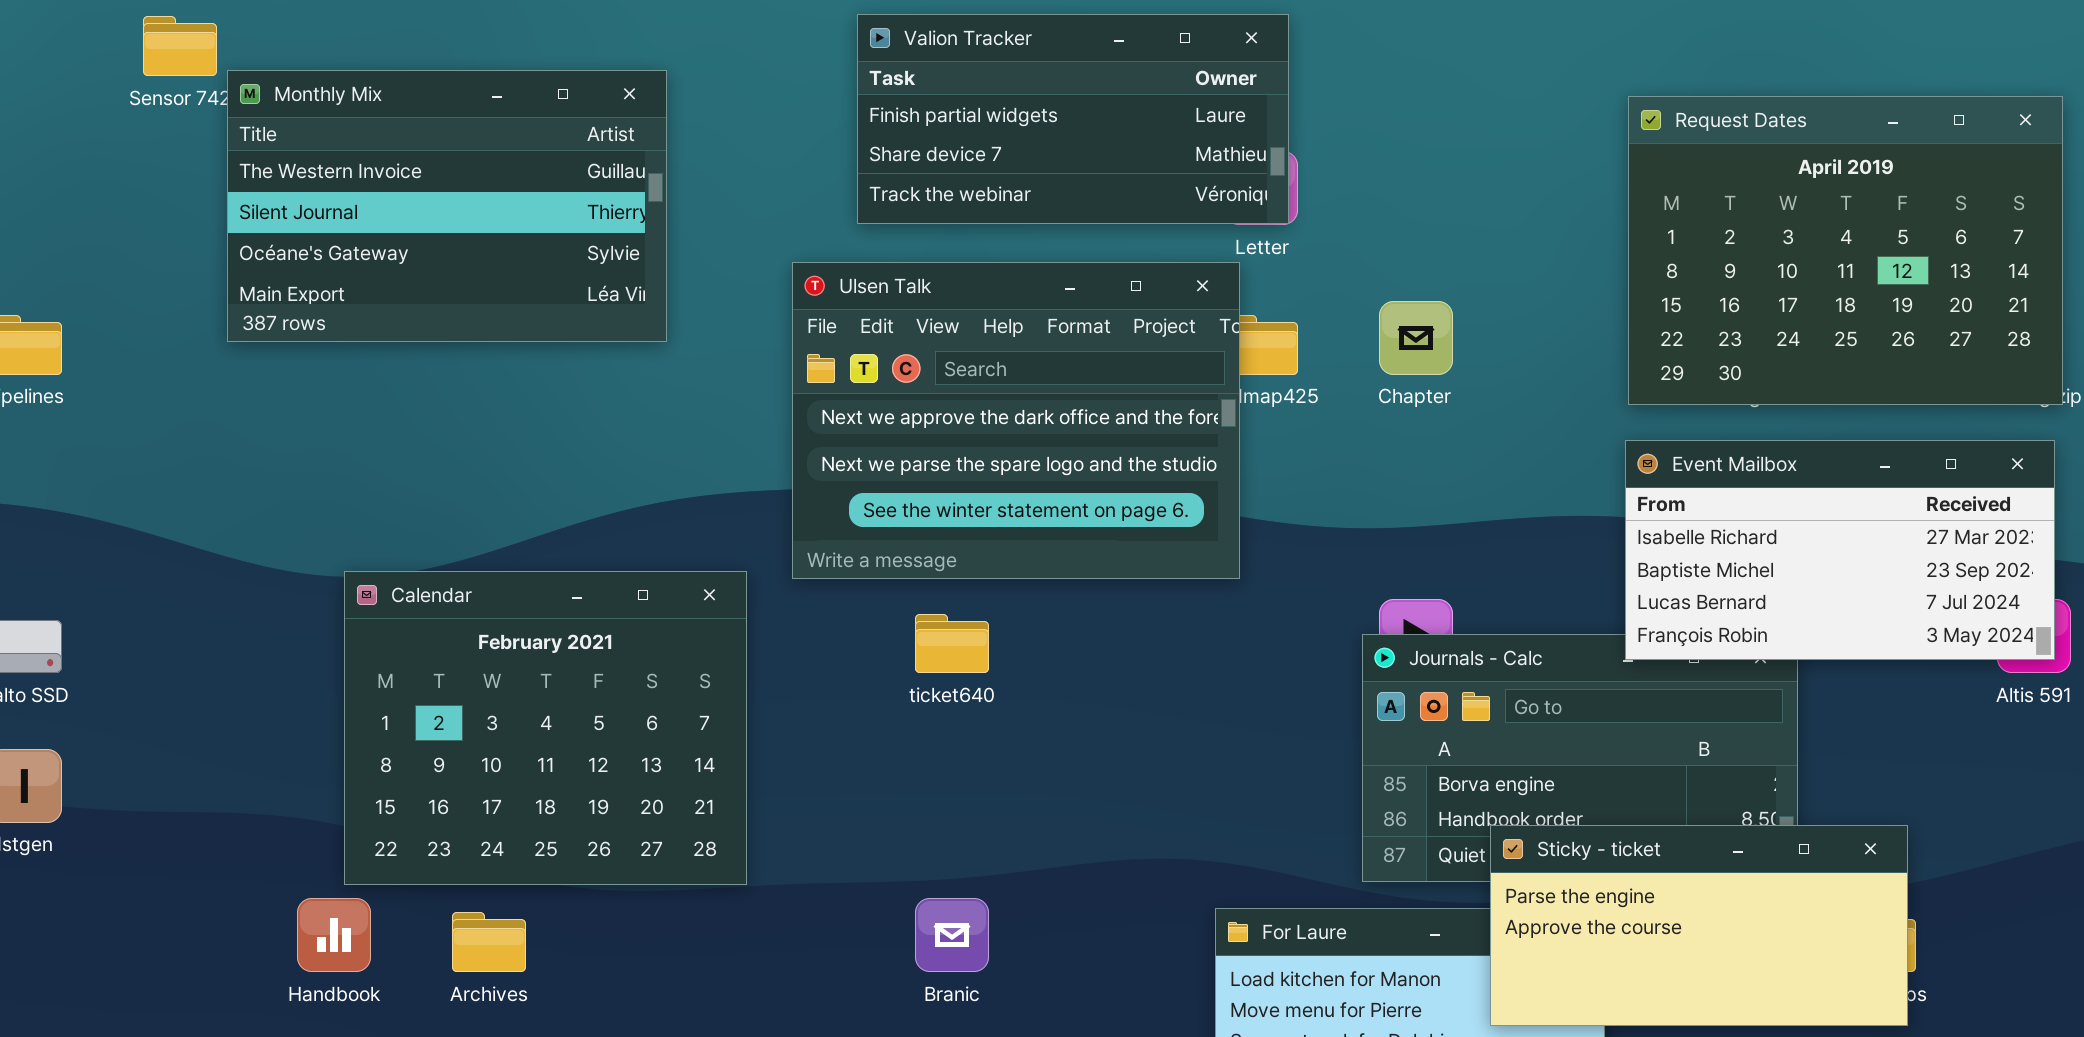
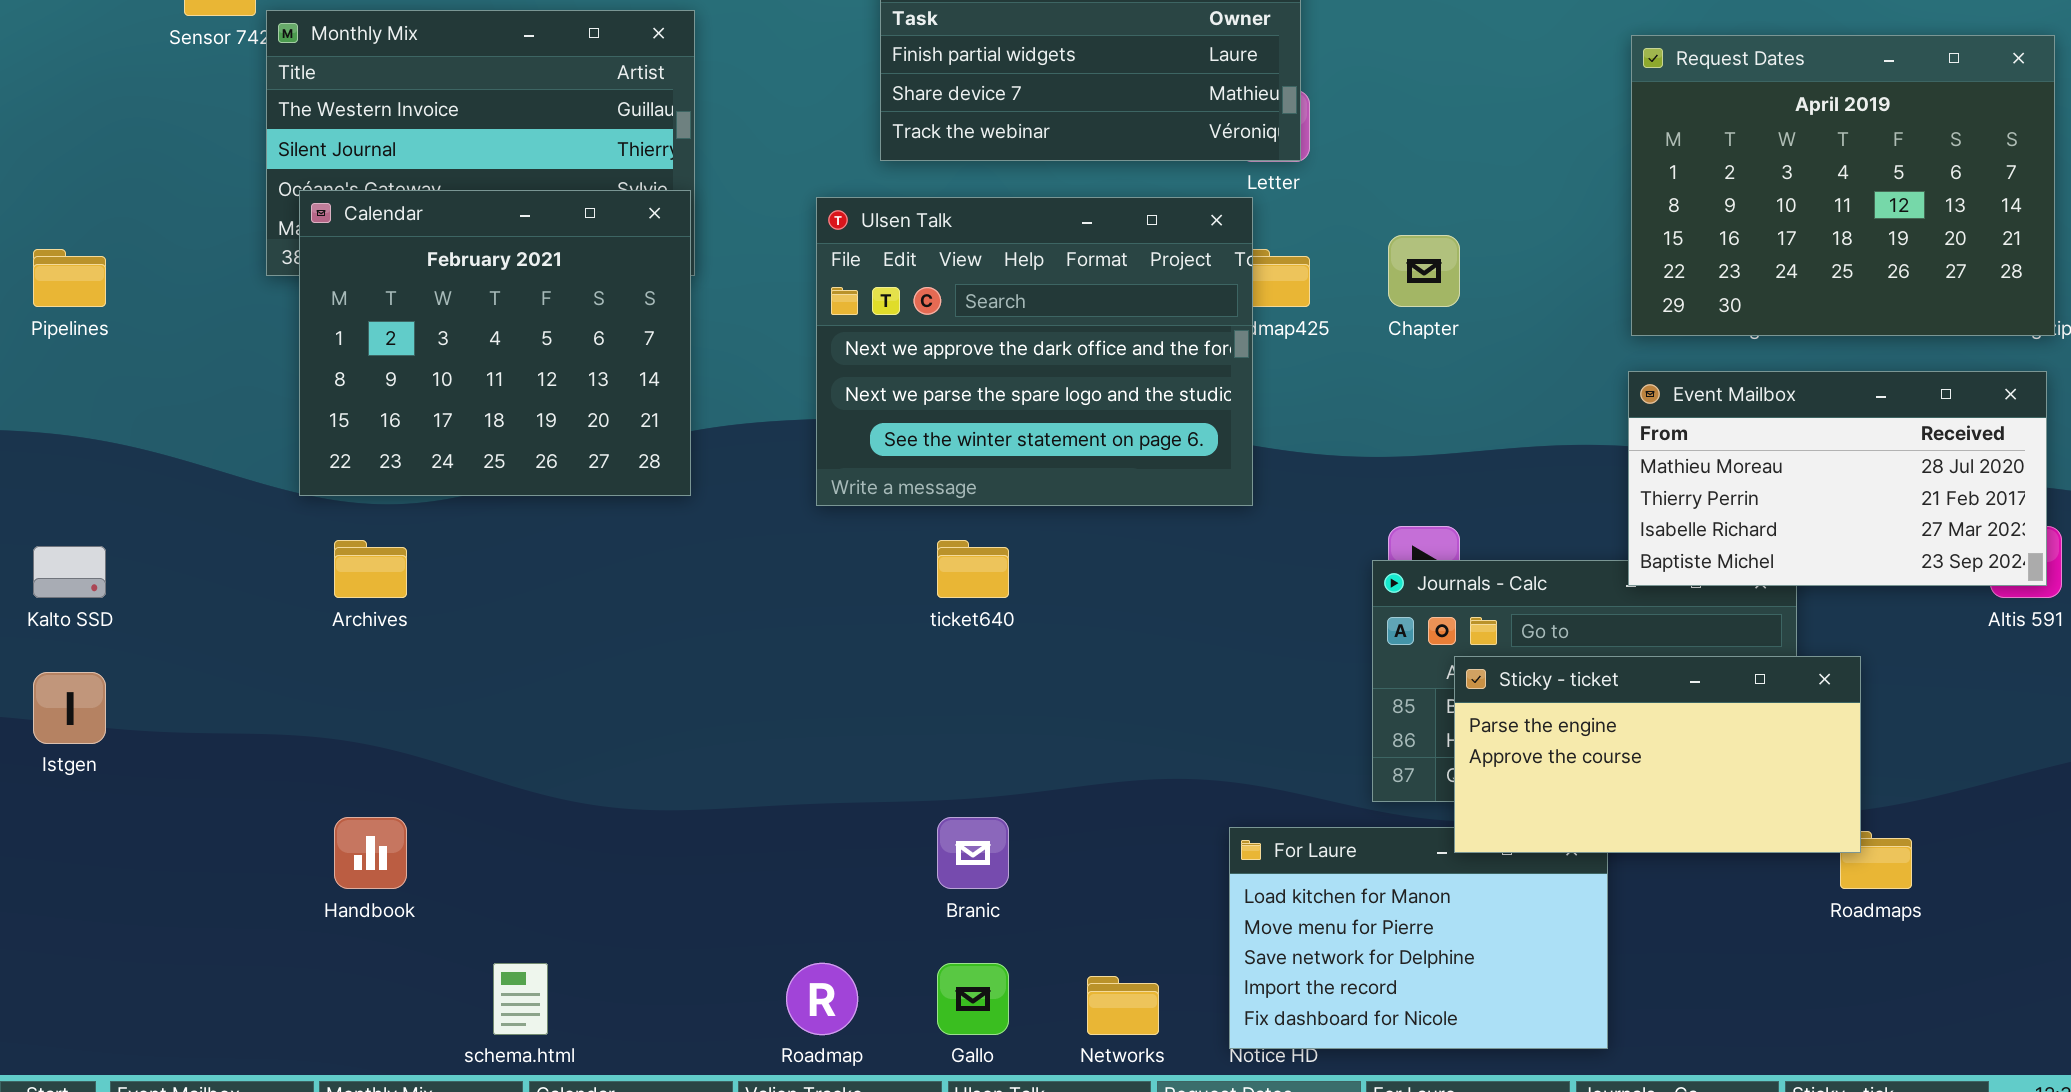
Event Mailbox: [1625,440,2055,660] -> [1628,371,2047,586], scrolled up 2 rows
Calendar: [344,571,747,885] -> [299,190,691,496], moved
Sticky - ticket: [1490,825,1908,1026] -> [1454,656,1861,853], moved
Archives: [452,912,526,972] -> [334,540,407,598], moved

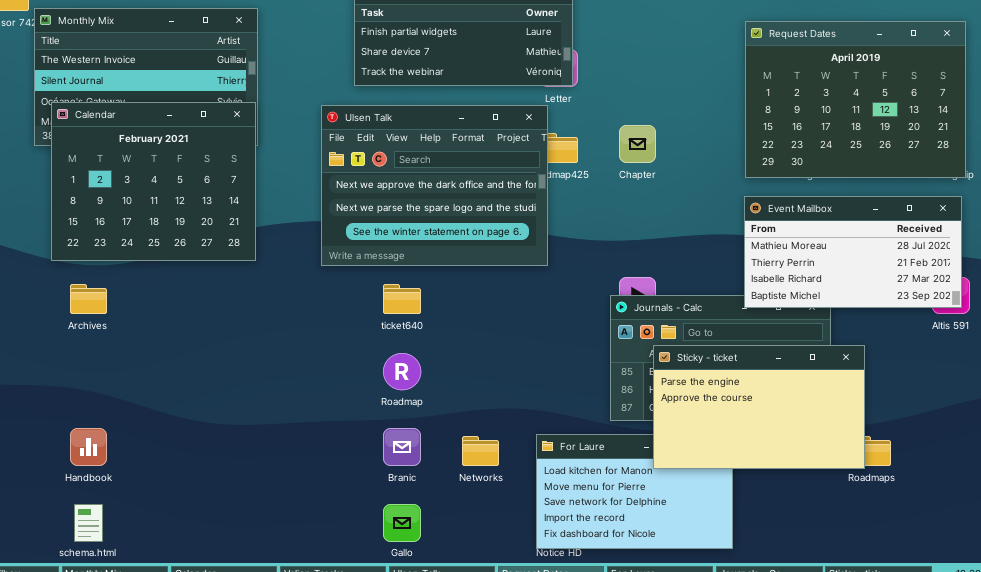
Sticky - ticket: [1454,656,1861,853] -> [653,345,865,469], resized
schema.html: [493,963,548,1035] -> [74,504,103,542], moved
Roadmap: [786,963,858,1035] -> [383,353,421,390], moved
Networks: [1087,976,1159,1035] -> [462,436,499,466], moved

